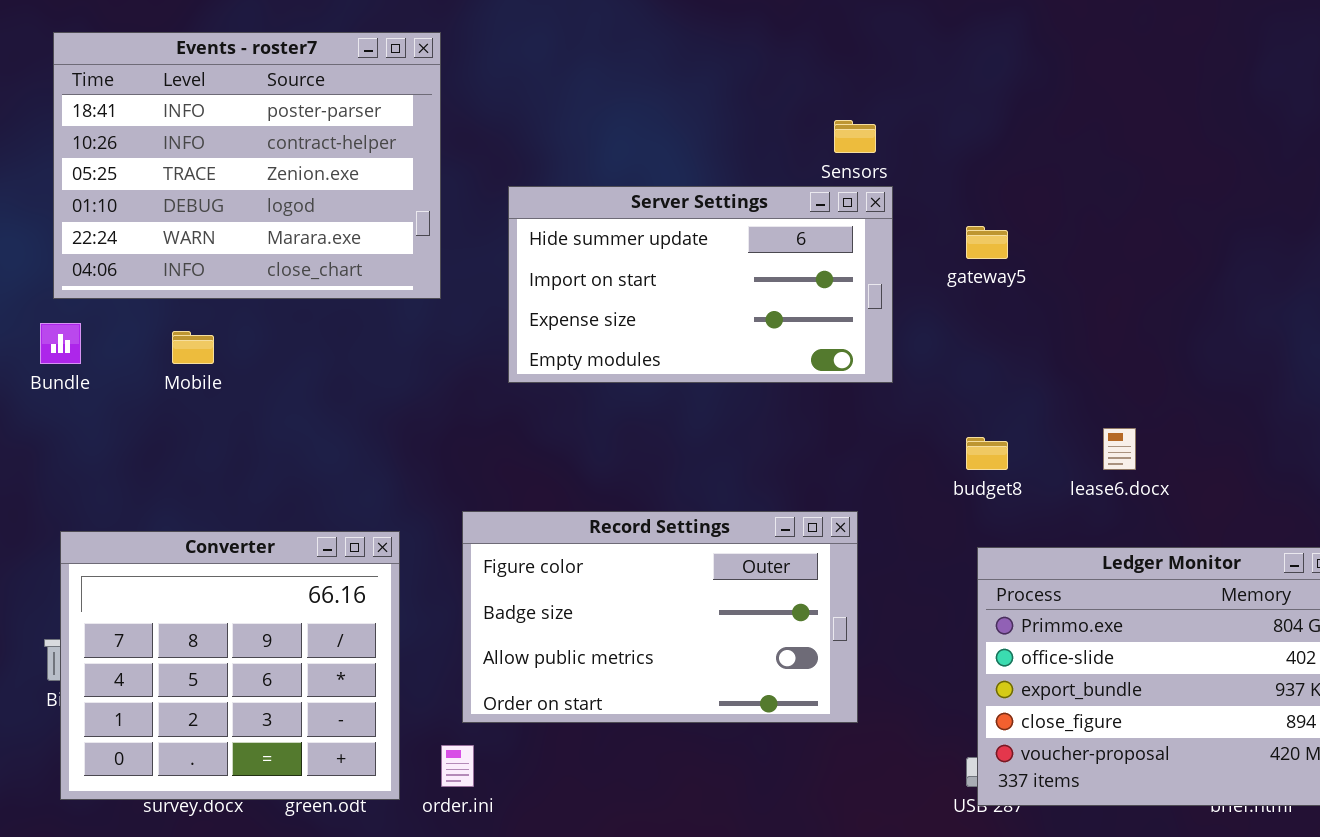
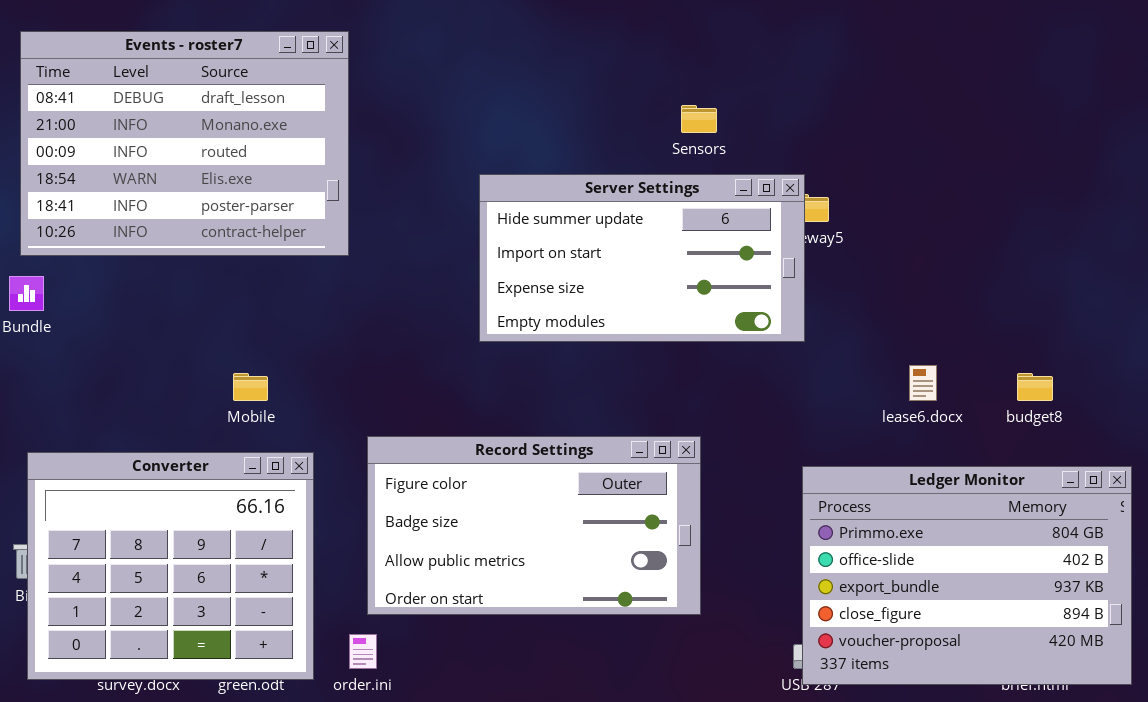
Events - roster7: [53,32,441,299] -> [20,31,349,256], scrolled up 4 rows
Server Settings: [508,186,893,383] -> [479,174,805,342], moved
Mobile: [172,331,214,364] -> [233,373,268,401], moved
budget8: [966,437,1008,470] -> [1017,373,1053,401], moved

